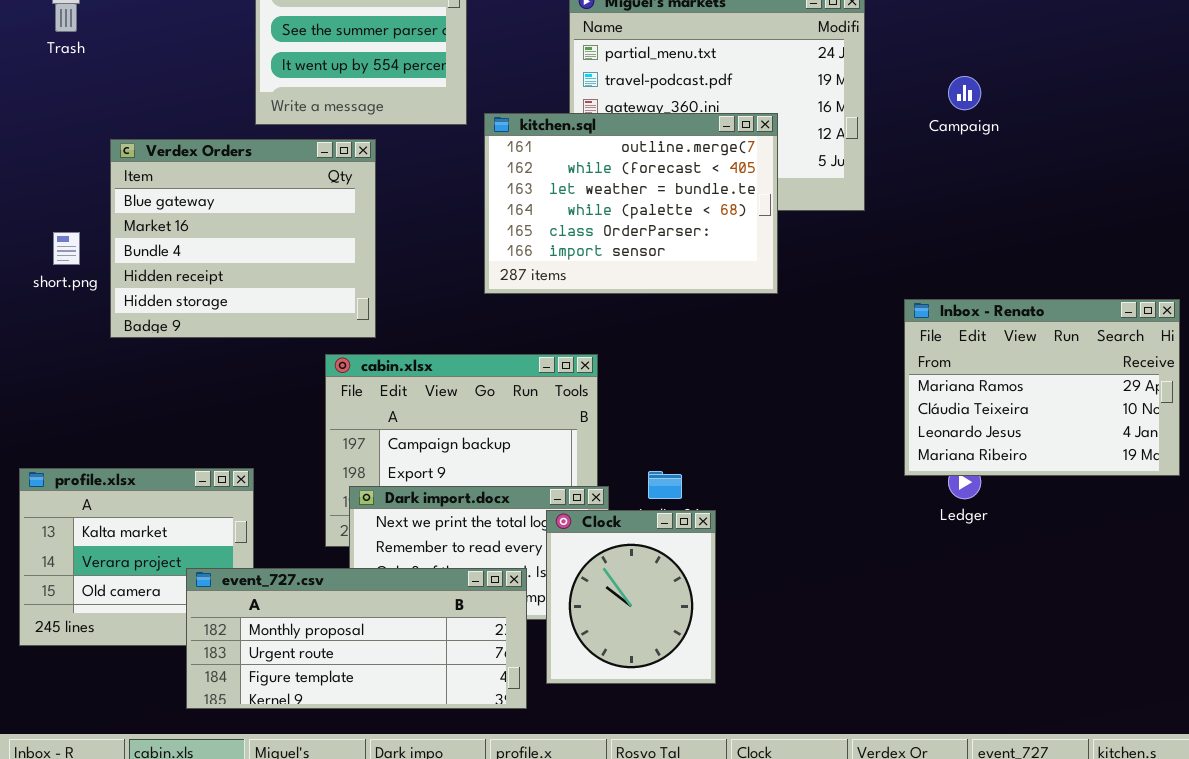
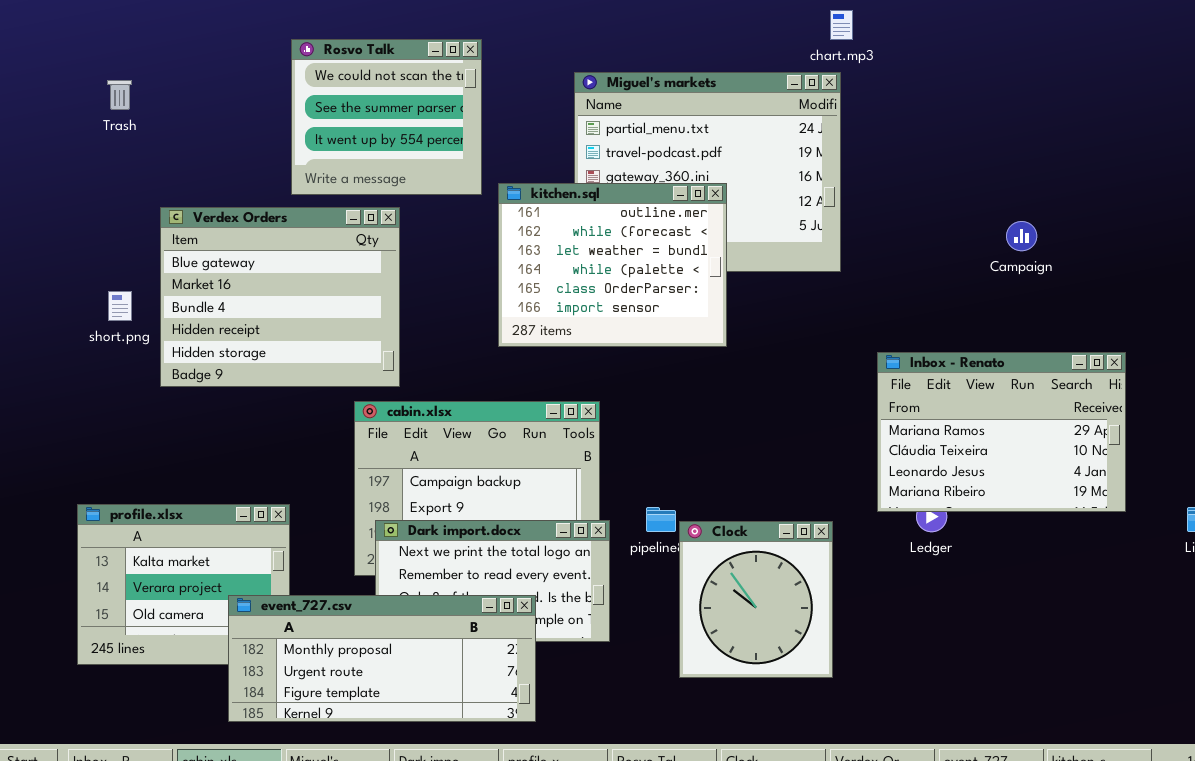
Campaign: [948,76,981,110] -> [1006,221,1037,251], moved
kitchen.sql: [484,113,778,294] -> [498,183,727,347], resized
Clock: [546,510,716,684] -> [679,521,833,678], moved

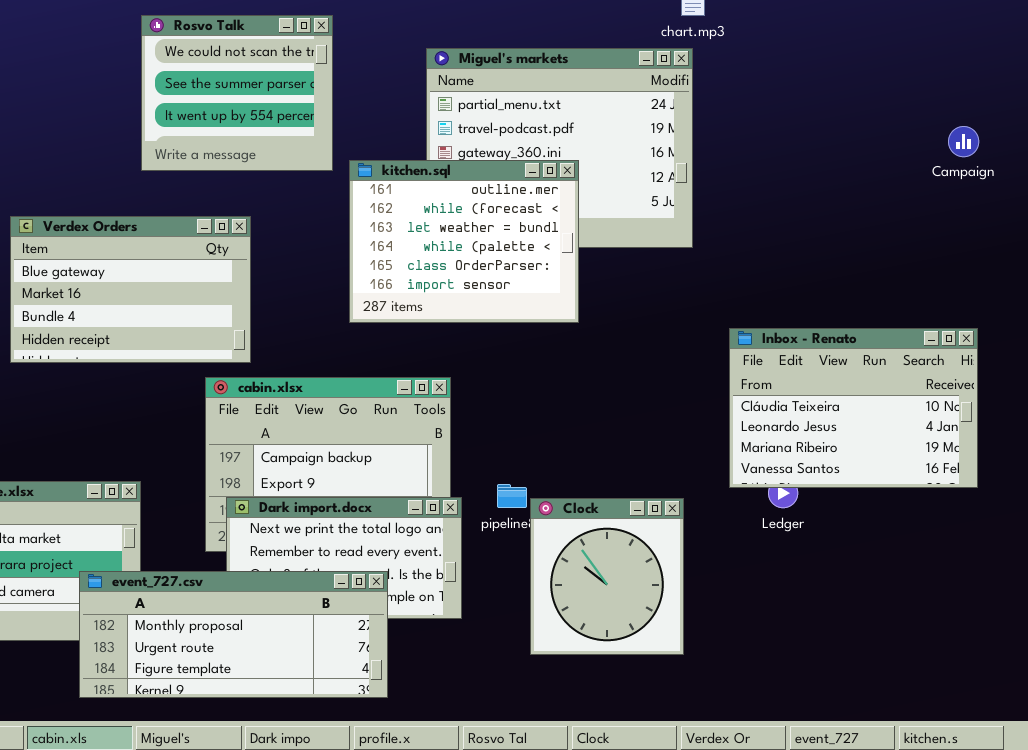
Verdex Orders: [160,207,400,387] -> [10,216,251,363], resized
Campaign: [1006,221,1037,251] -> [948,126,979,157], moved
Inbox - Renato: [877,352,1126,512] -> [729,328,978,488], scrolled down 1 row

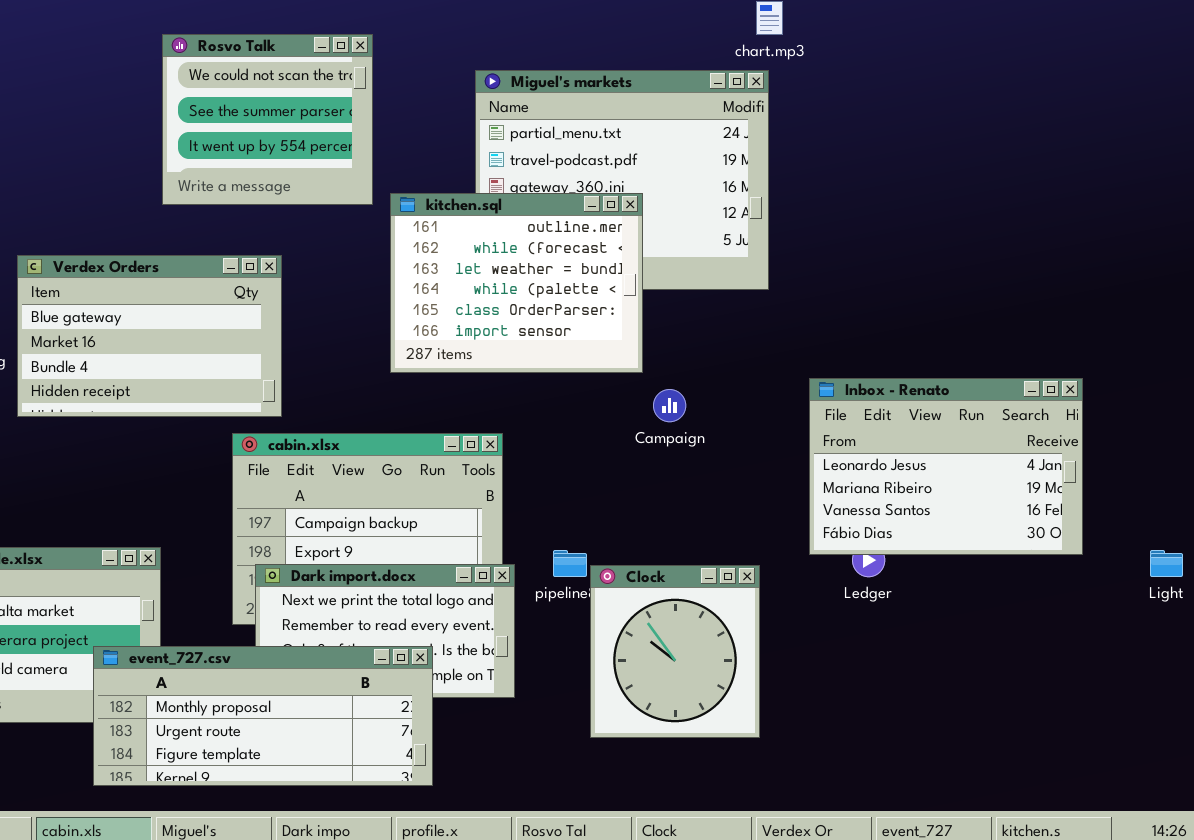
Campaign: [948,126,979,157] -> [653,389,686,422], moved
Inbox - Renato: [729,328,978,488] -> [809,378,1083,555], scrolled down 1 row

